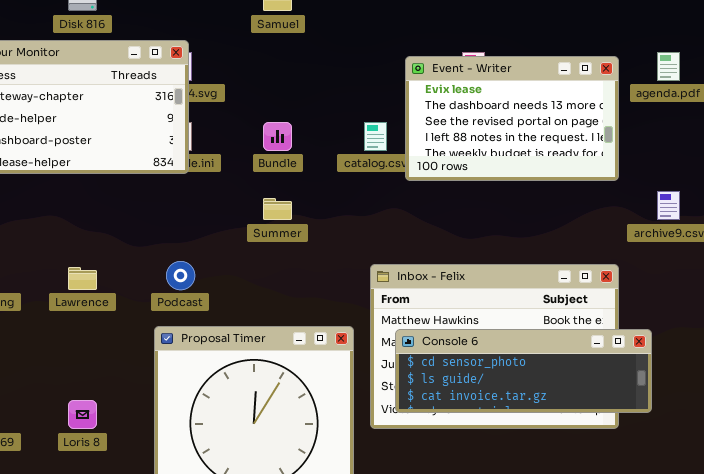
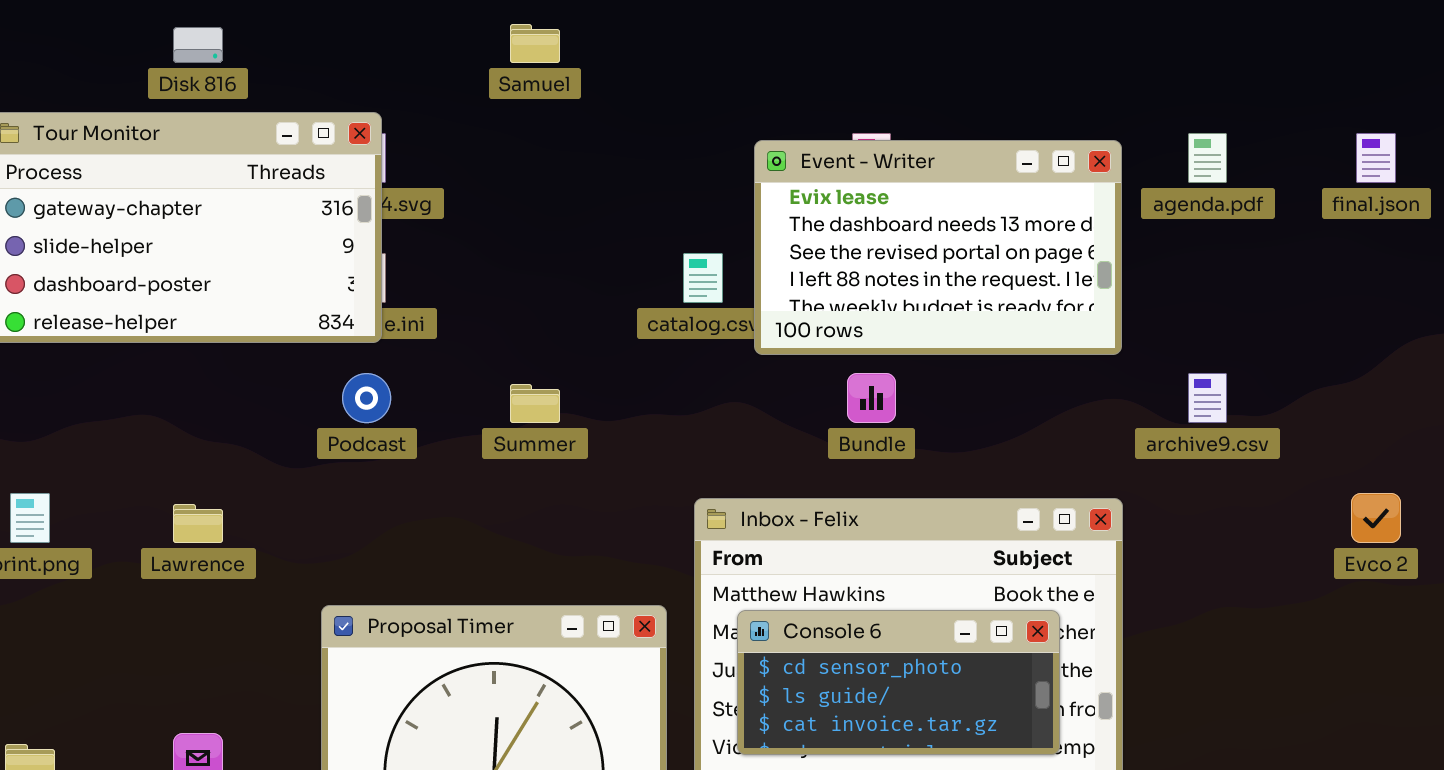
Bundle: [263,122,292,151] -> [847,373,896,423], moved
Podcast: [166,261,195,290] -> [342,373,391,423], moved
Console 6: [395,329,652,413] -> [737,610,1060,755], resized

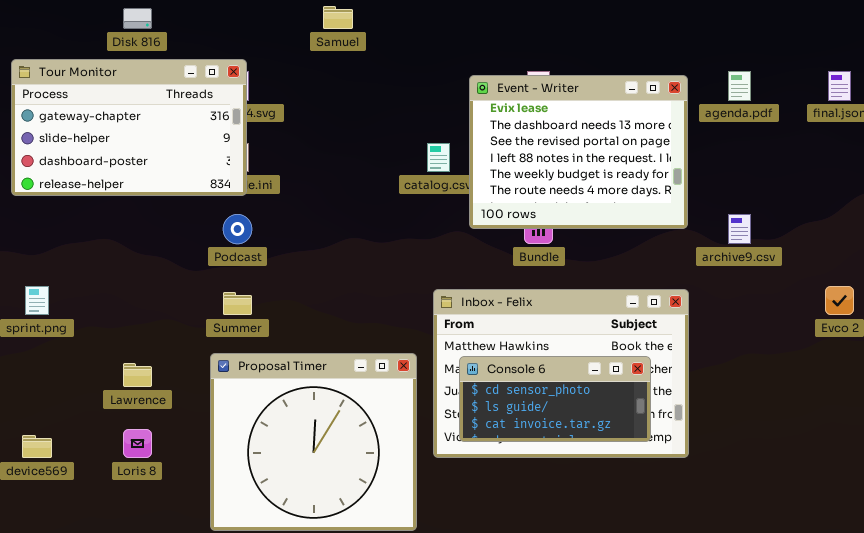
Event - Writer: [754,140,1122,355] -> [469,75,688,229], resized
Summer: [510,384,560,423] -> [223,292,252,315], moved
Lawrence: [173,504,223,543] -> [123,363,152,387], moved

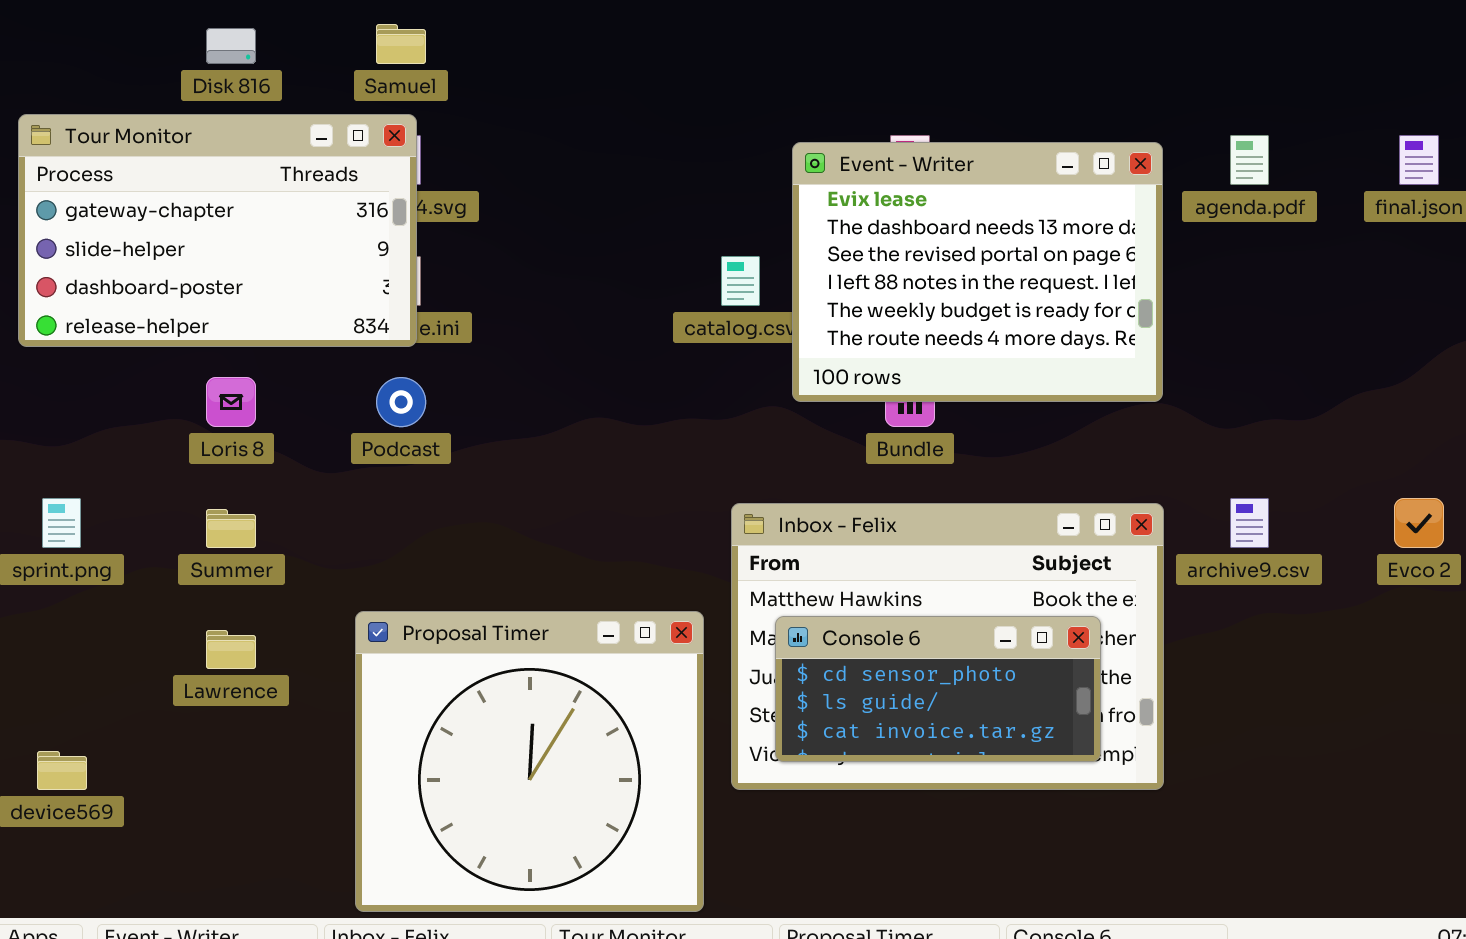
Samuel: [323,6,353,29] -> [376,24,426,64], moved
archive9.csv: [728,214,751,244] -> [1230,498,1269,548], moved
Summer: [223,292,252,315] -> [206,509,256,548], moved
Loris 8: [123,429,152,458] -> [206,377,256,427], moved

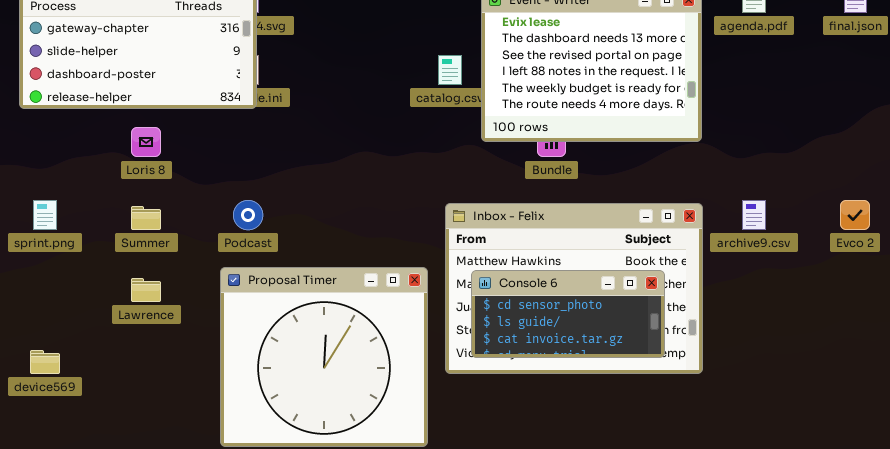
Podcast: [376,377,426,427] -> [233,200,263,230], moved

